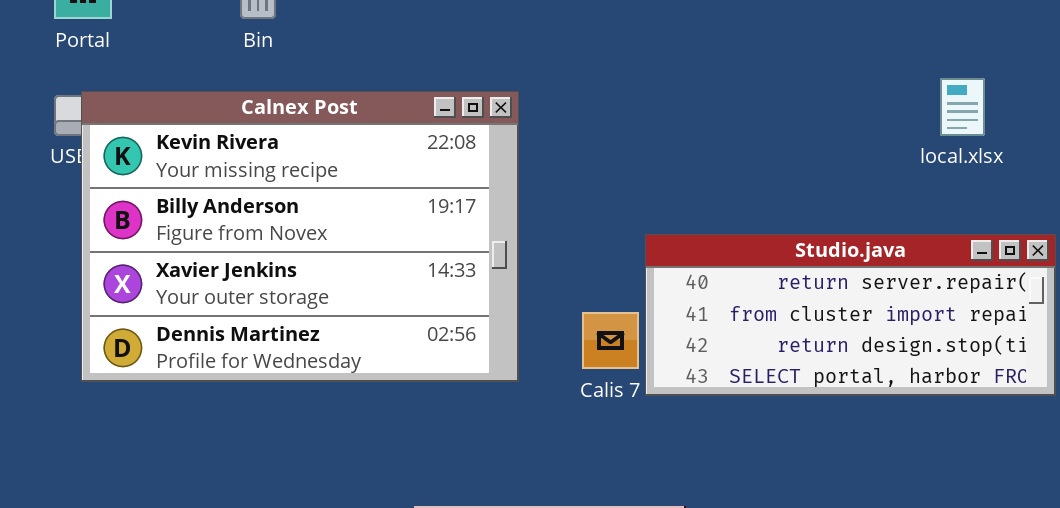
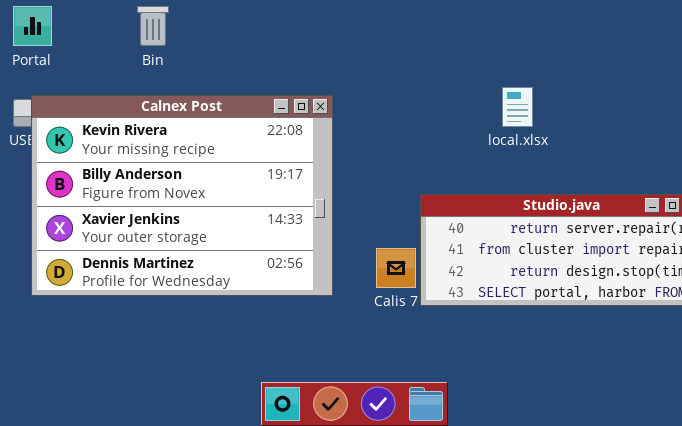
local.xlsx: [940,78,985,136] -> [502,87,533,127], moved

